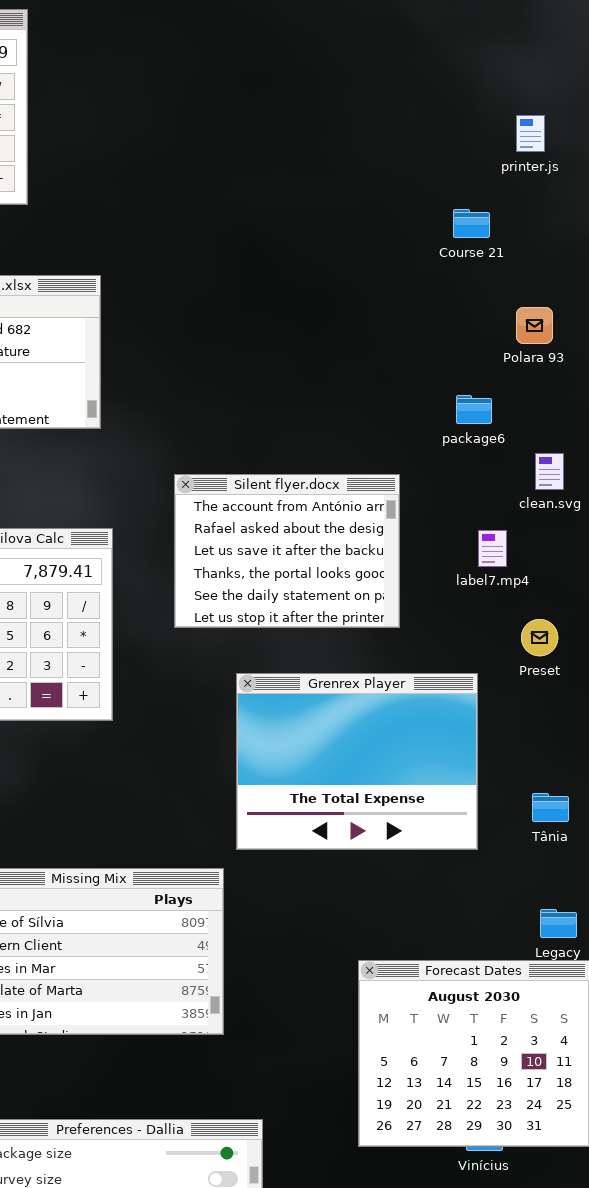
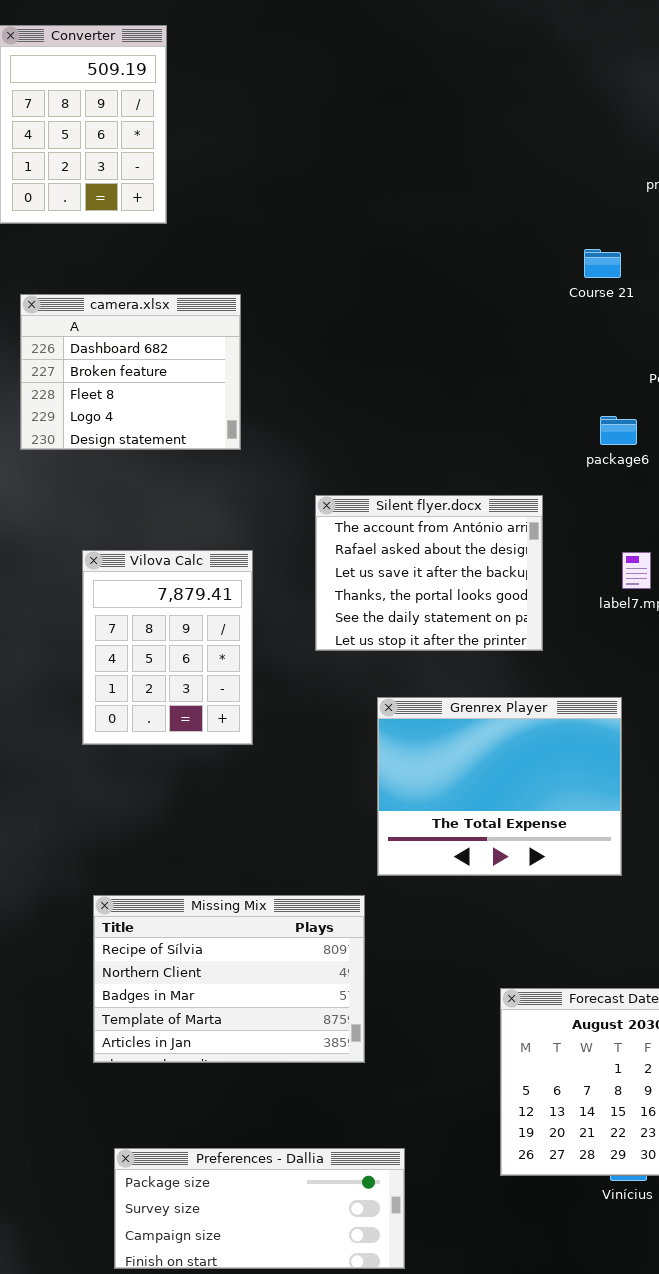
Course 21: [453,209,490,238] -> [584,249,621,278], moved

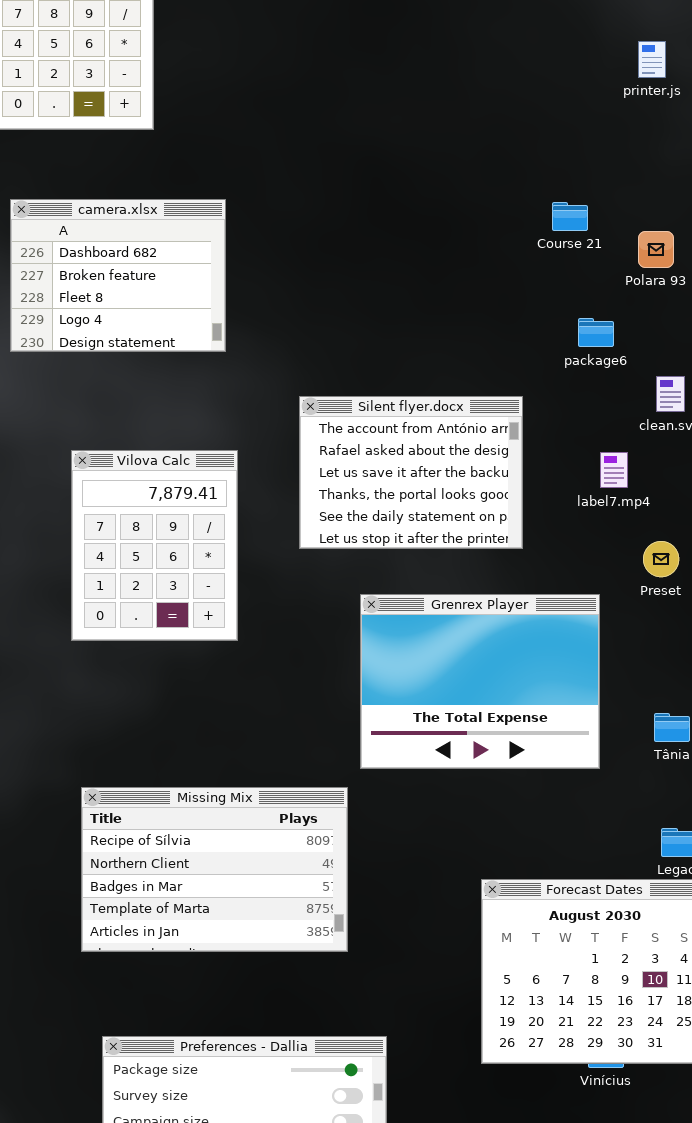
Course 21: [584,249,621,278] -> [552,202,588,231], moved

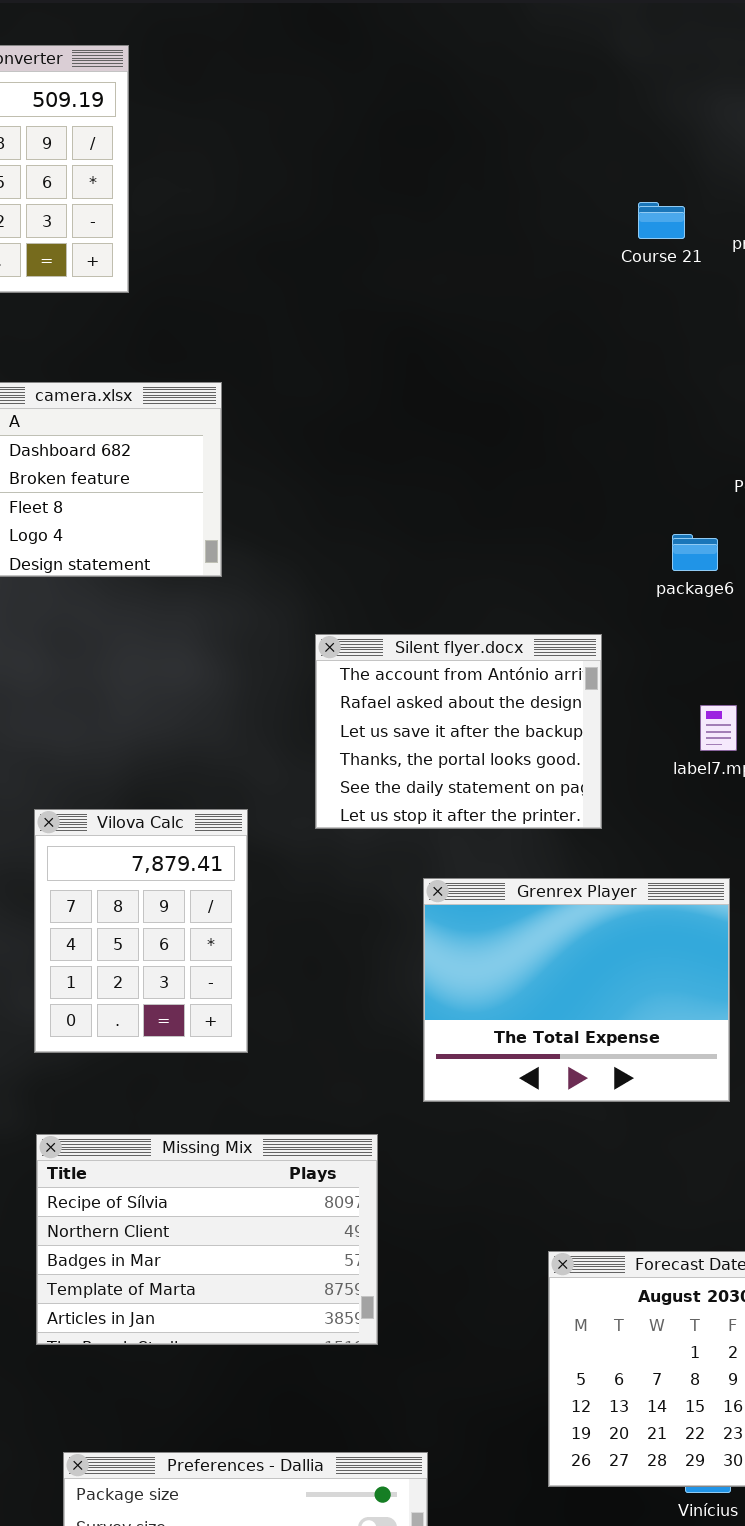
Course 21: [552,202,588,231] -> [638,202,685,239], moved
Vilova Calc: [71,450,238,641] -> [34,809,248,1053], moved
Grenrex Player: [360,594,600,769] -> [423,878,730,1102], moved

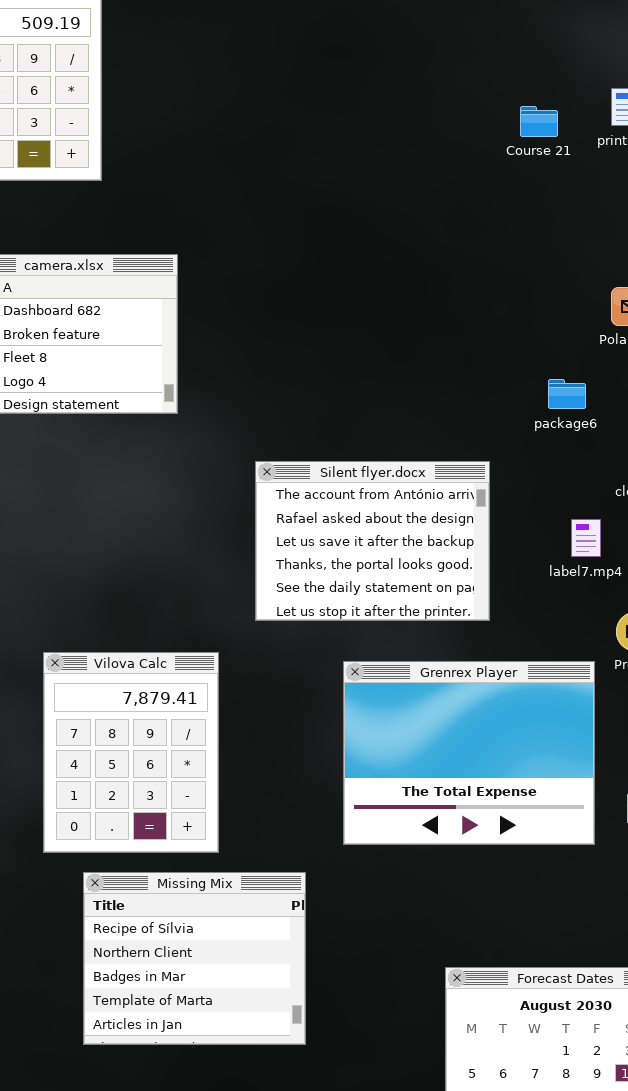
Vilova Calc: [34,809,248,1053] -> [43,652,219,853], moved
Missing Mix: [36,1134,378,1345] -> [83,872,306,1045], resized

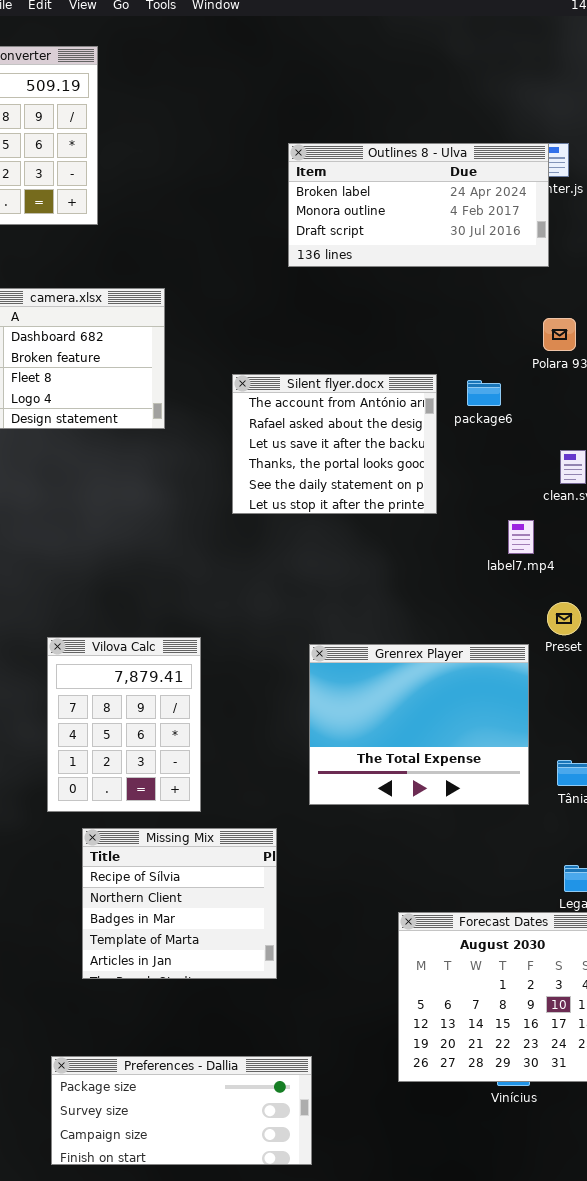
Outlines 8 - Ulva: none -> [288,143,549,267], opened
package6: [548,379,586,409] -> [467,380,501,406], moved
Silent flyer.docx: [255,461,490,621] -> [232,374,437,514], moved

